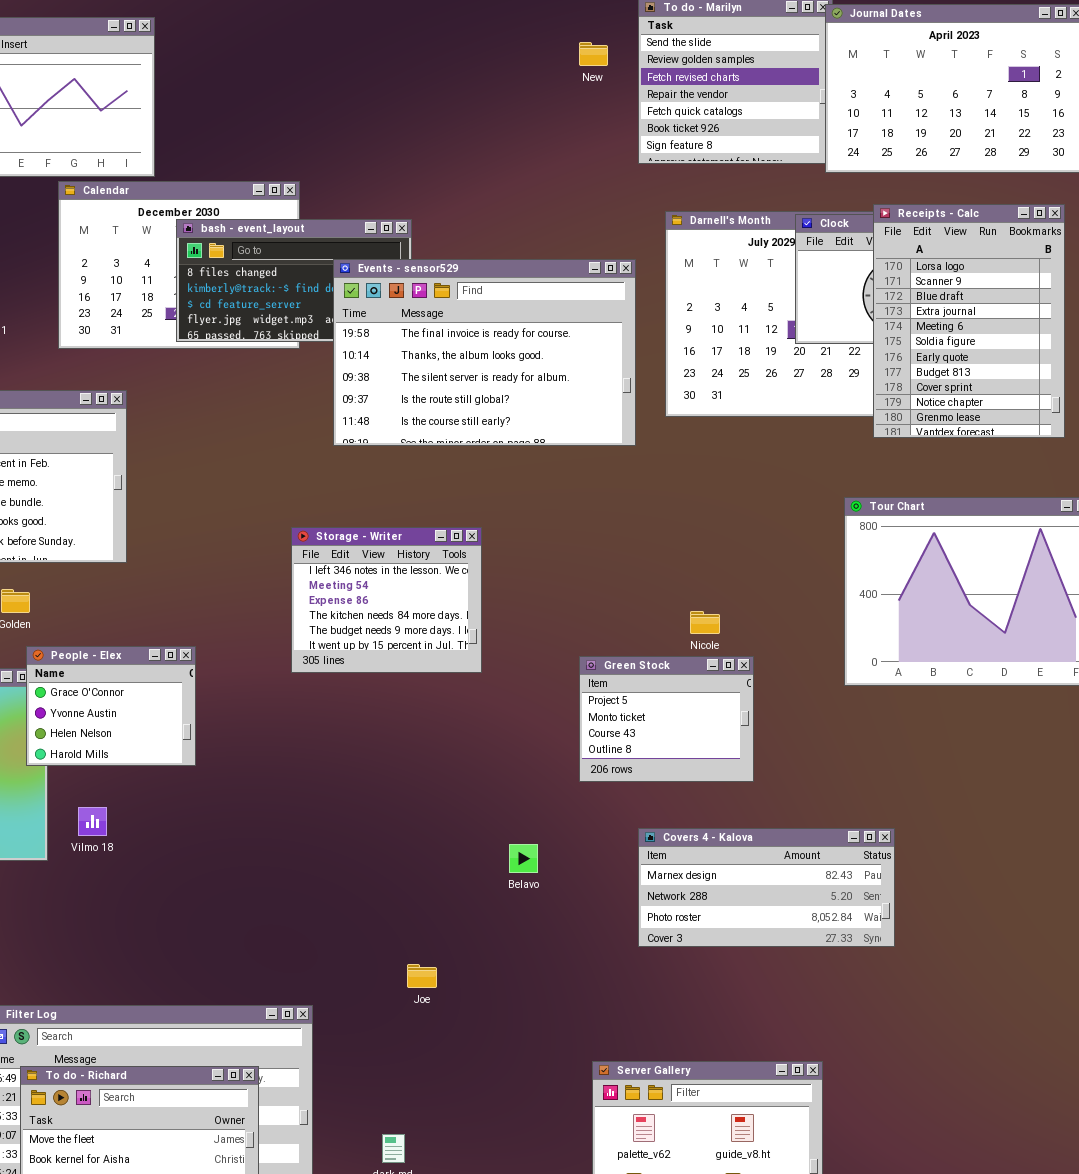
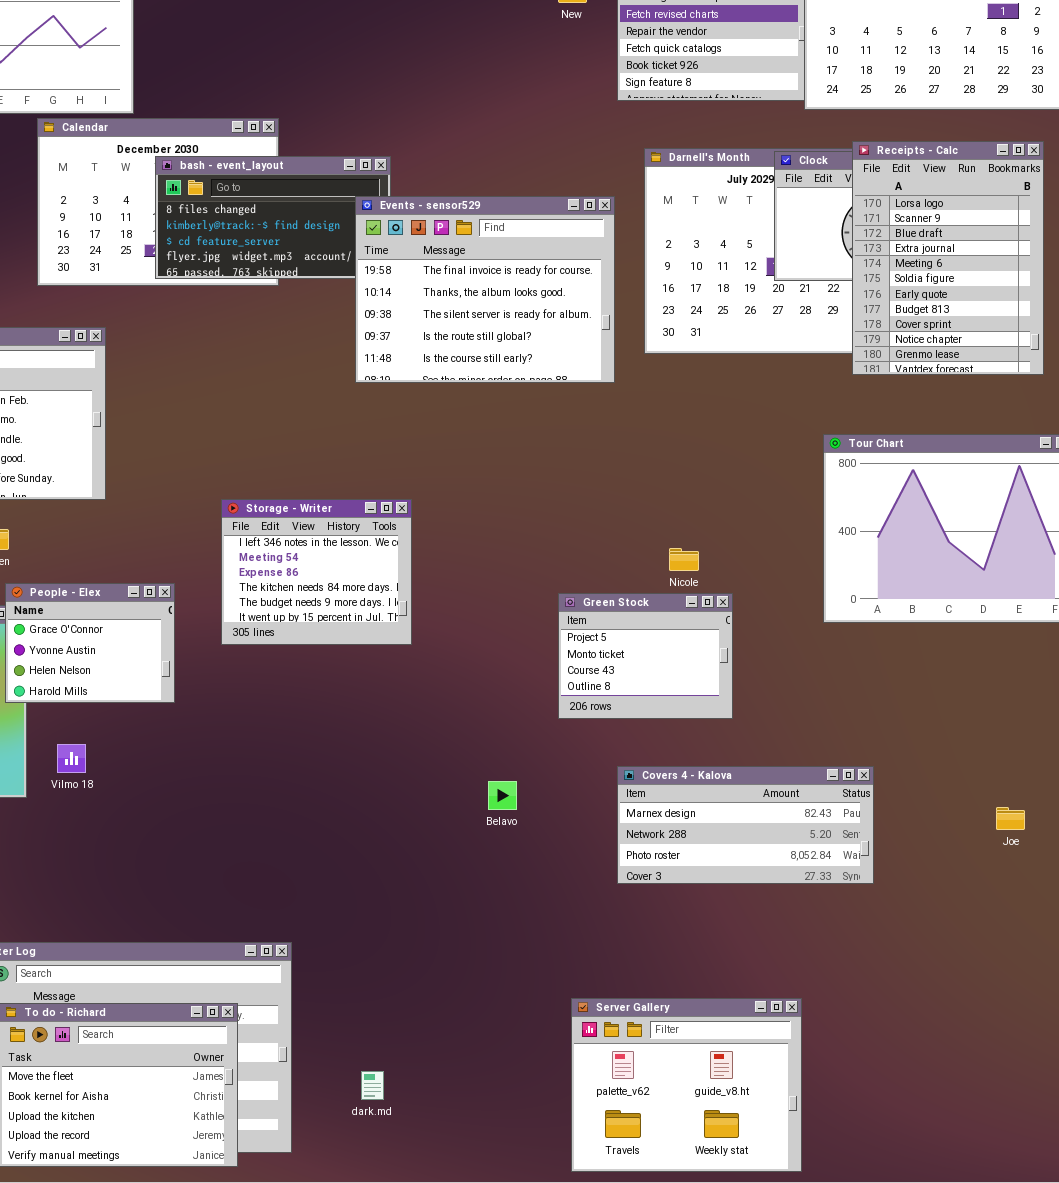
Events - sensor529: [333,259,636,446] -> [355,196,615,383], resized
Storage - Writer: [291,527,482,673] -> [221,499,412,645], moved
Joe: [407,964,437,988] -> [996,807,1025,830], moved

